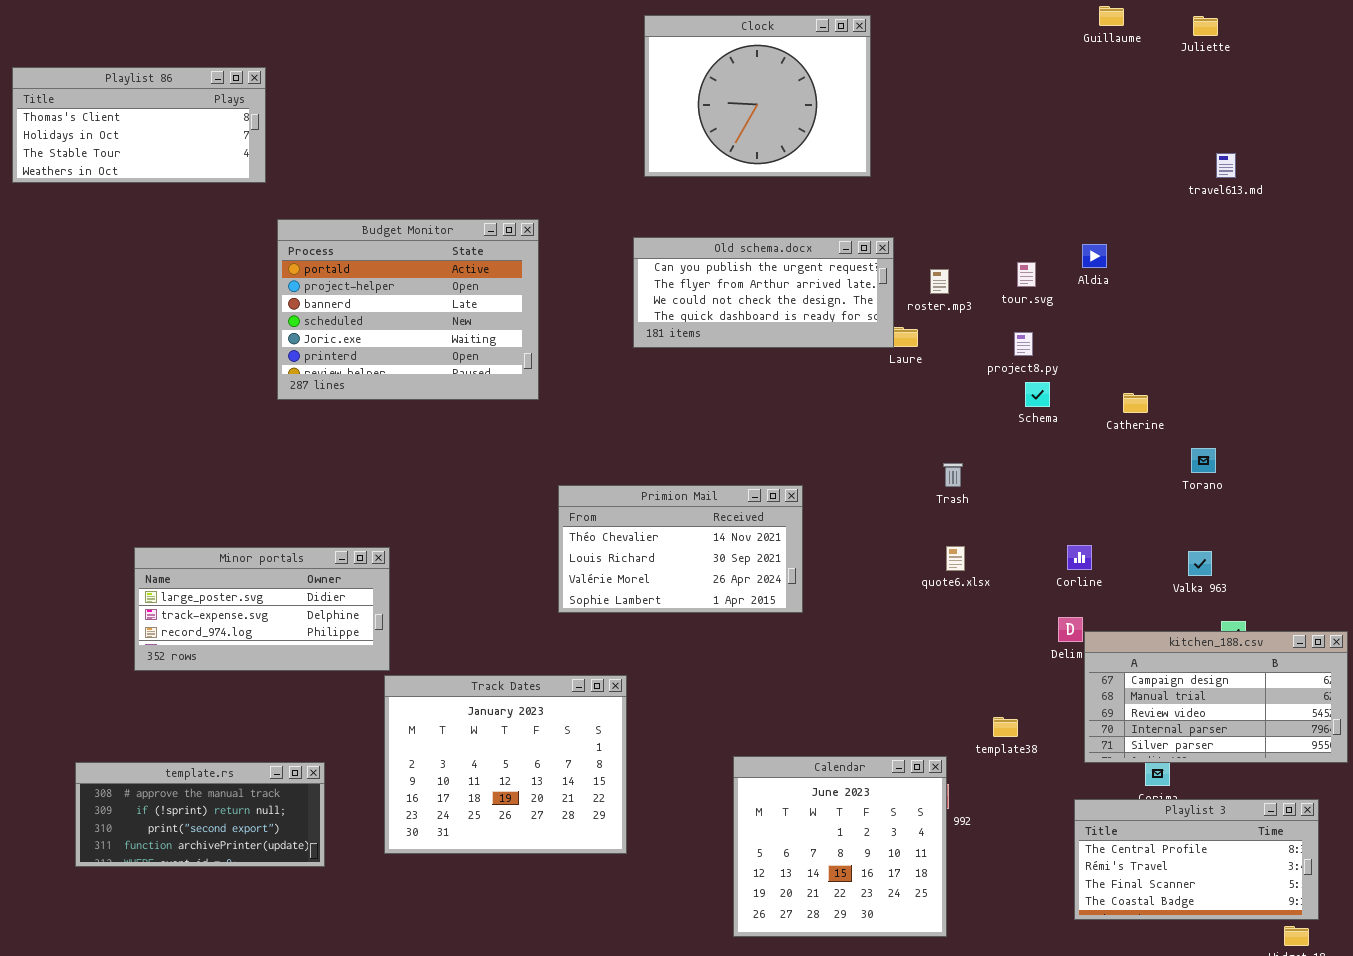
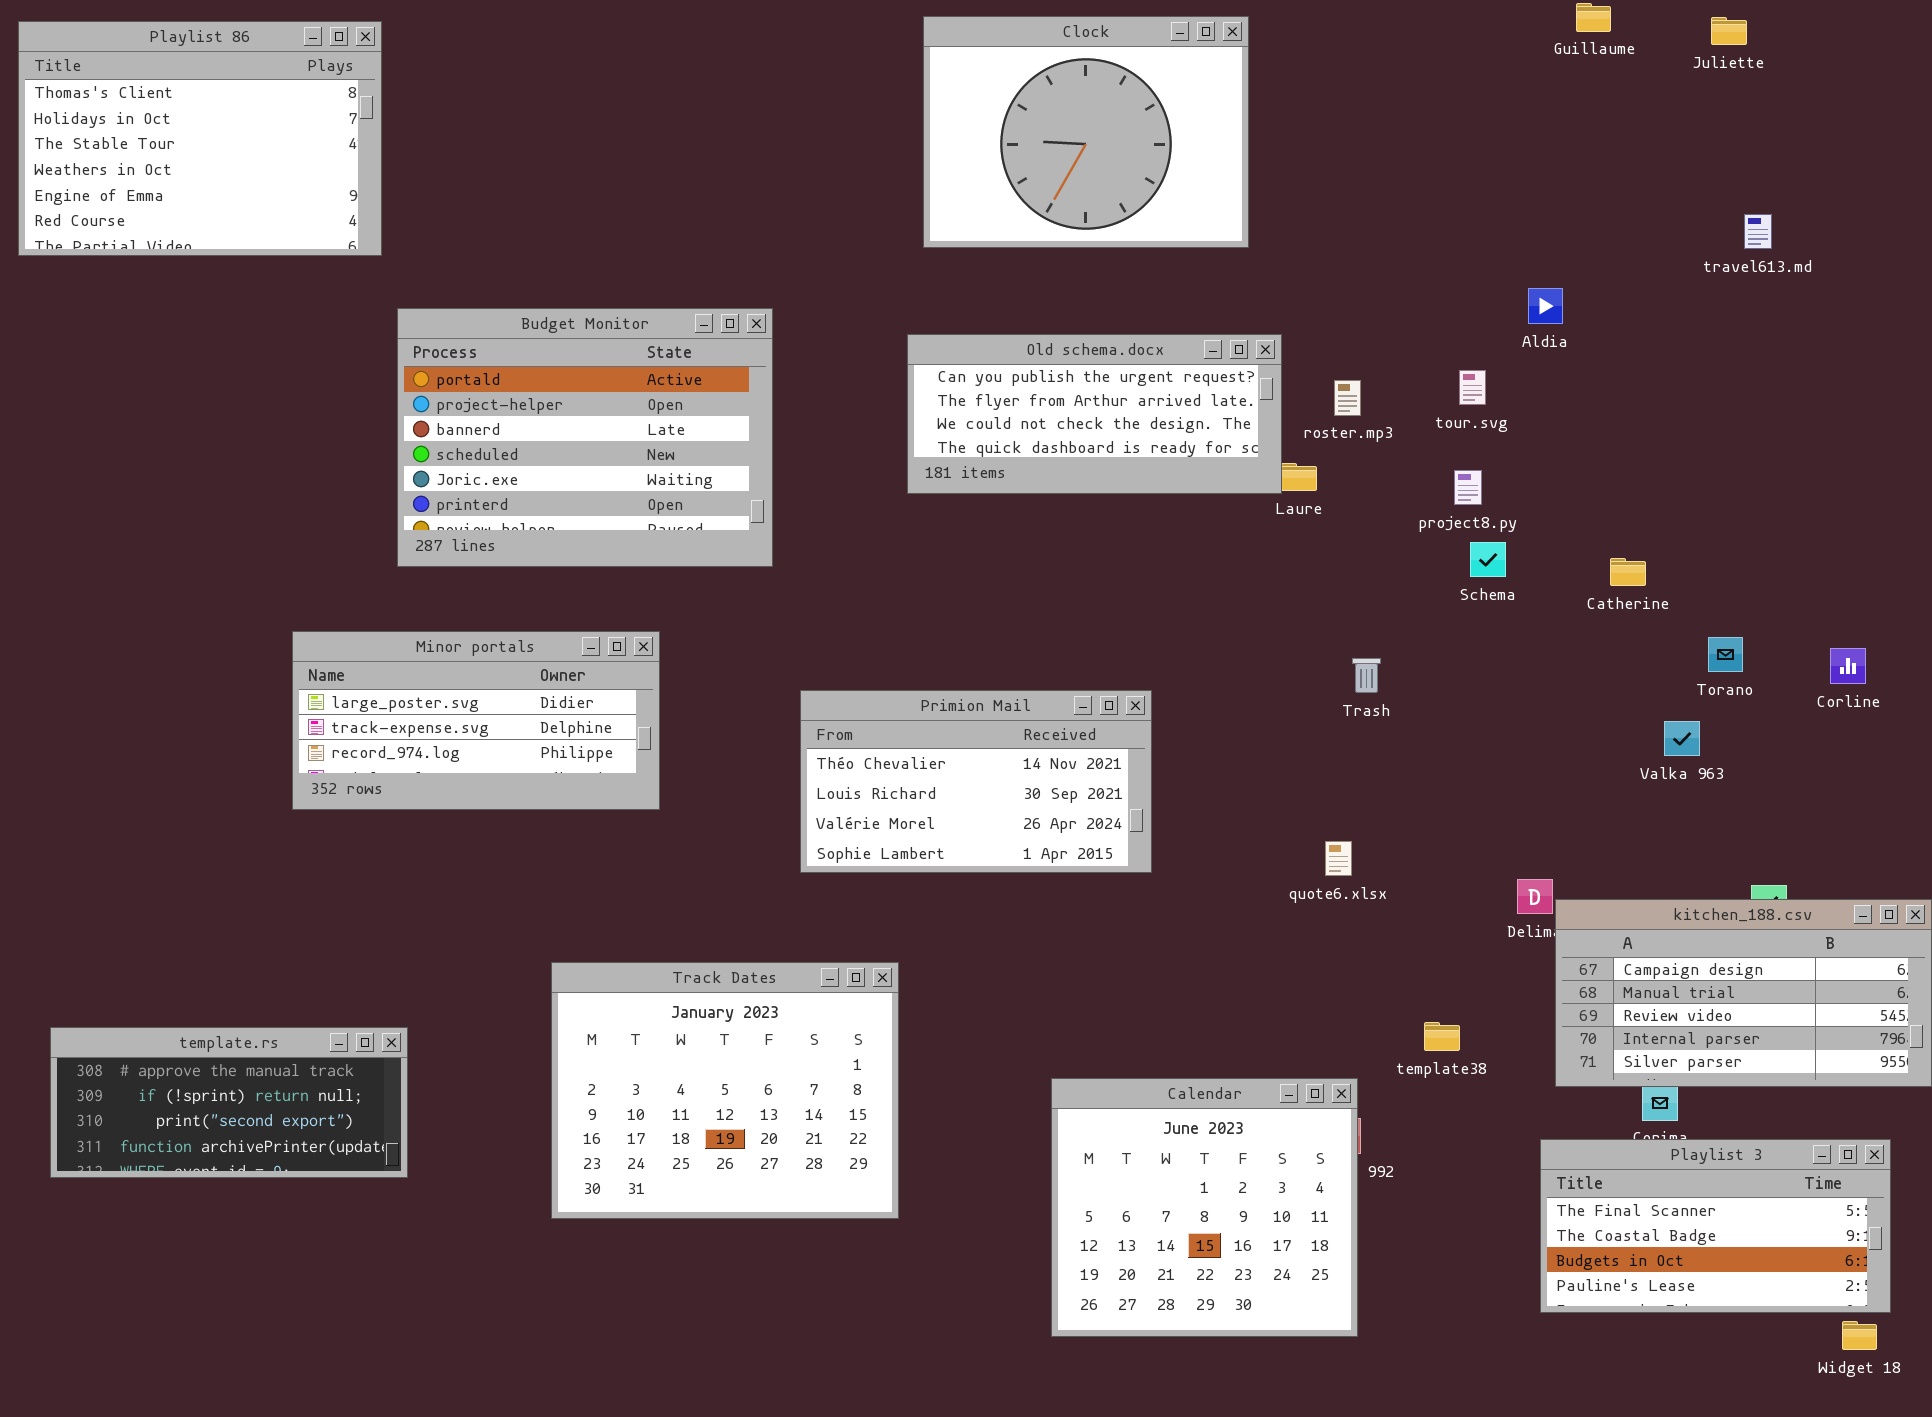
Playlist 86: [12,67,266,183] -> [18,21,382,256], resized
Aldia: [1082,244,1107,268] -> [1528,288,1563,324], moved
Corline: [1067,545,1092,570] -> [1830,648,1866,684], moved
quote6.xlsx: [946,546,965,571] -> [1325,841,1352,876], moved
Minor portals: [134,547,390,671] -> [292,631,660,810], moved
Valka 963: [1188,551,1212,576] -> [1664,721,1700,756], moved
template.rs: [75,762,325,867] -> [50,1027,408,1178], moved
Playlist 3: [1074,799,1319,920] -> [1540,1139,1891,1313], scrolled down 2 rows

